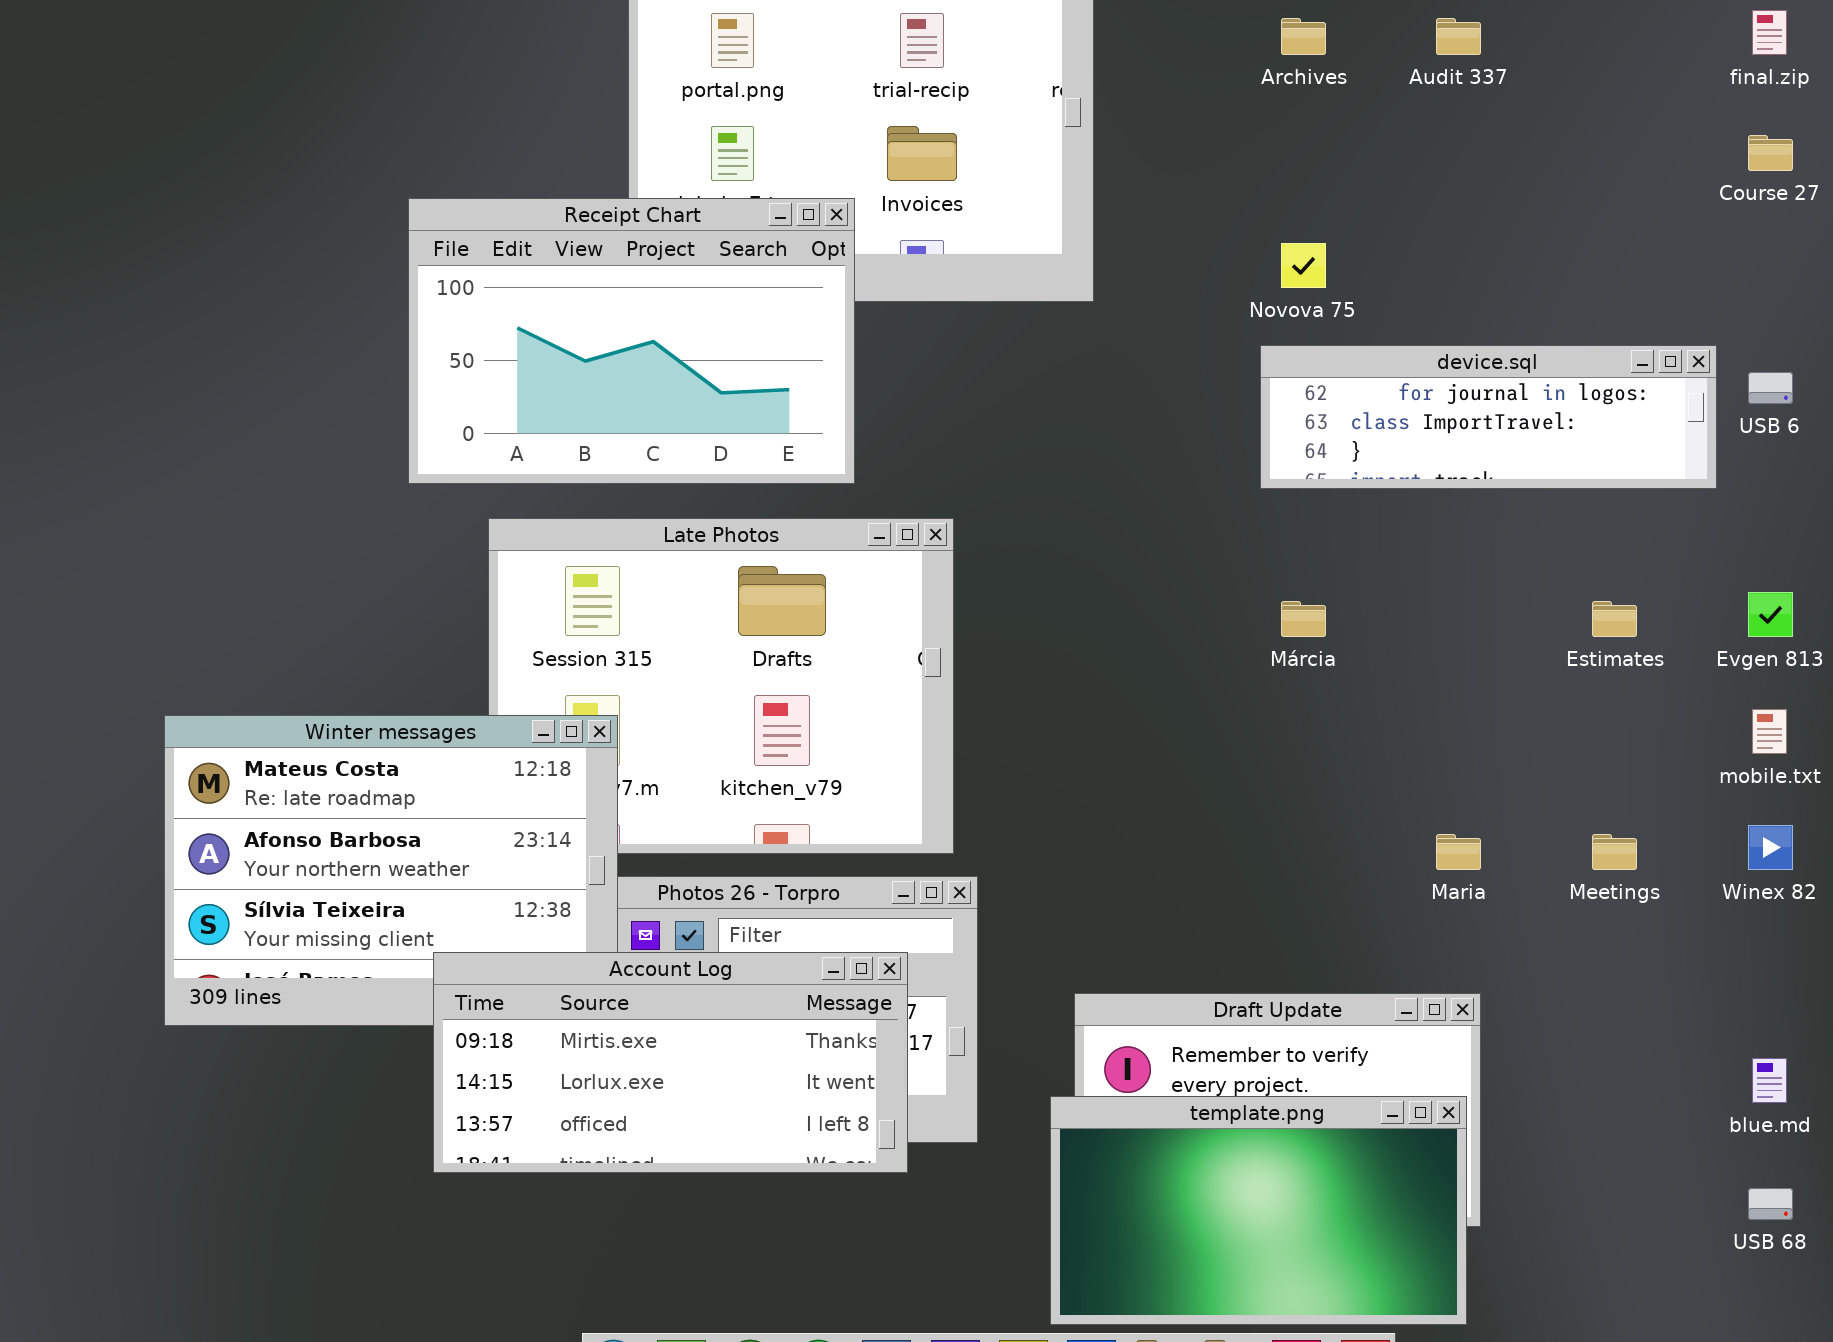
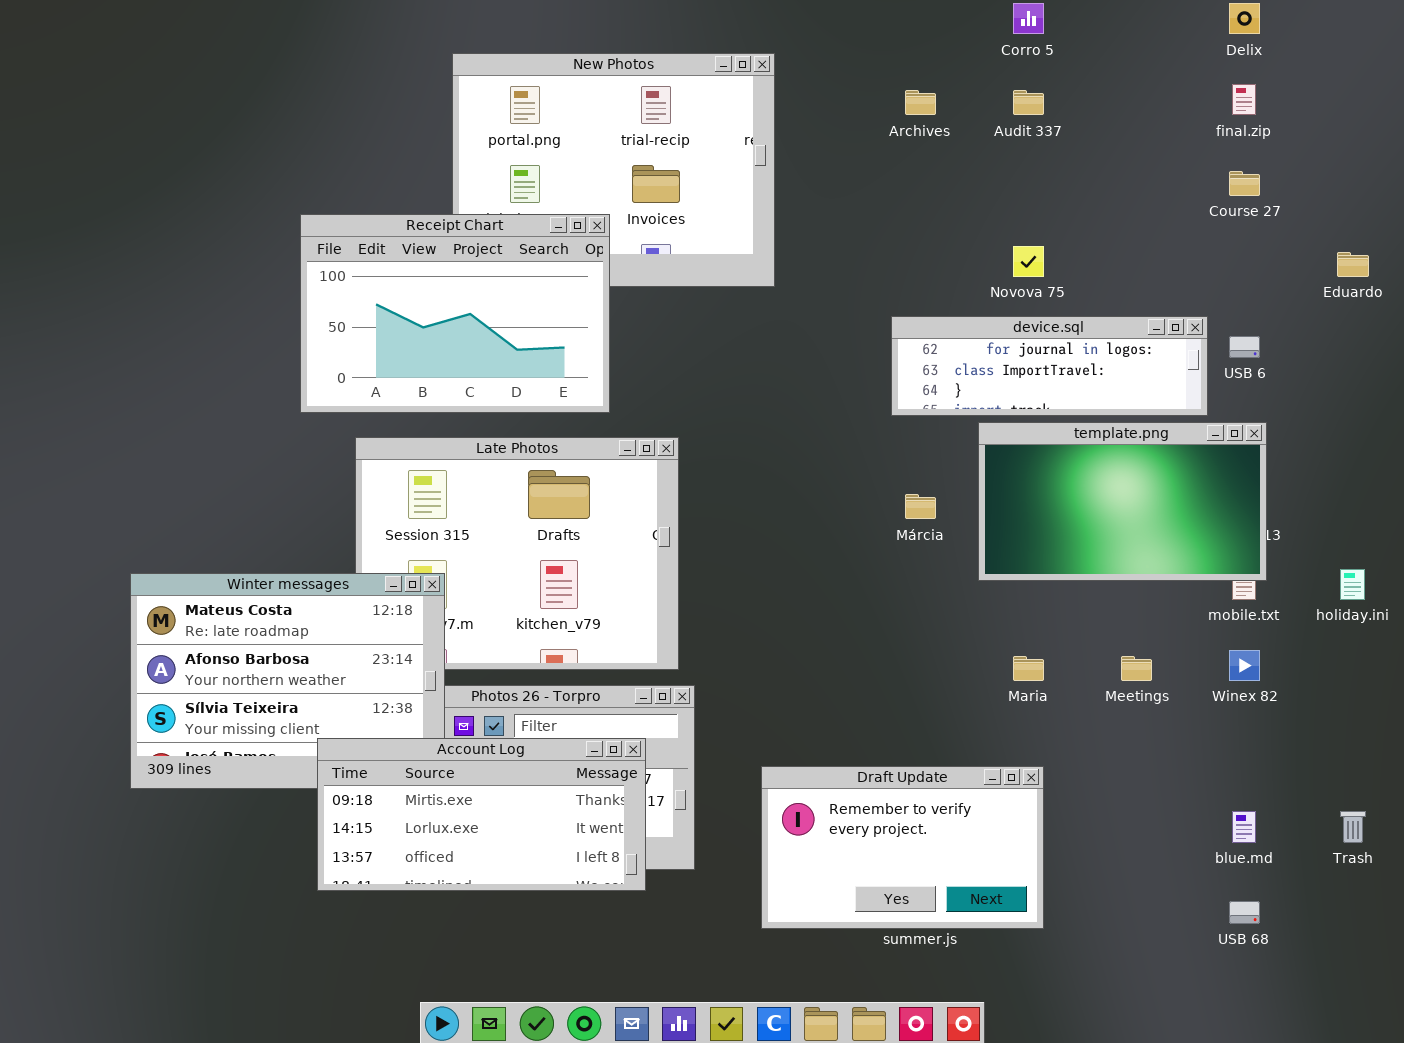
Novova 75: [1281,243,1326,288] -> [1013,246,1044,277], moved
template.png: [1050,1096,1467,1325] -> [978,422,1267,581], moved

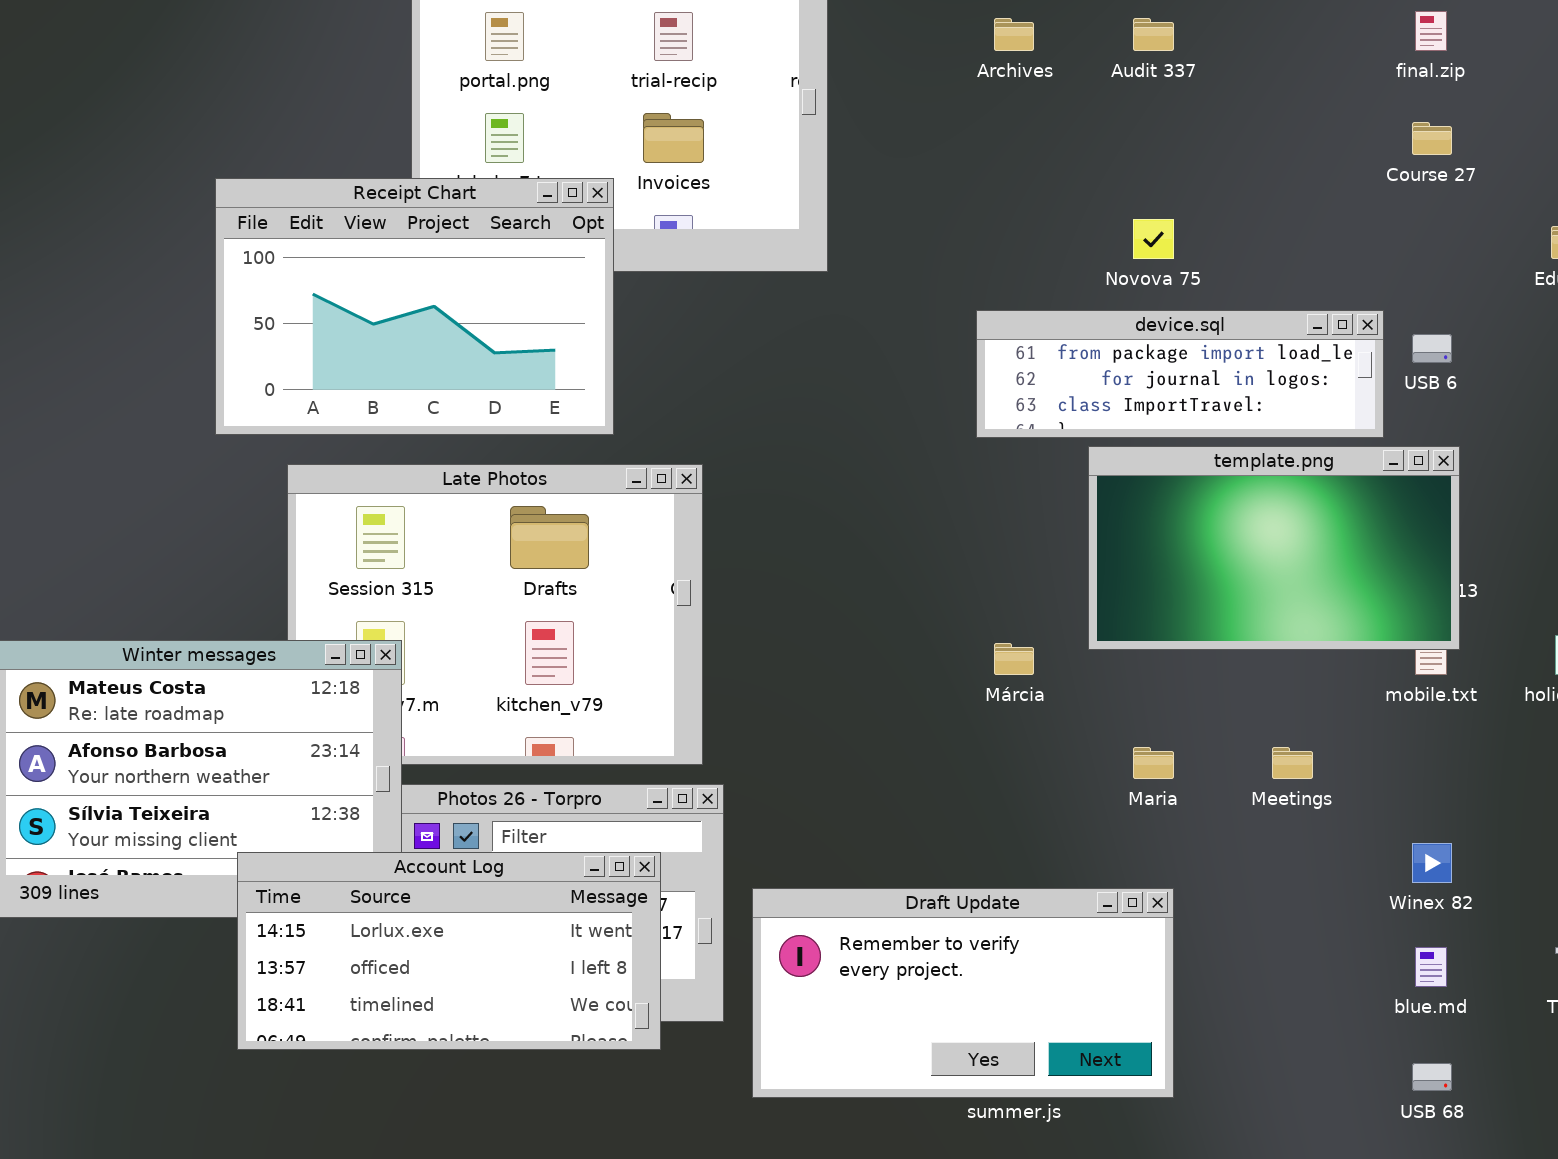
device.sql: [891,316,1208,416] -> [976,310,1384,438], scrolled up 1 row
Márcia: [905,494,936,519] -> [994,643,1034,675], moved
Winex 82: [1229,650,1260,681] -> [1412,843,1452,883], moved
Account Log: [317,738,646,891] -> [237,852,661,1050], scrolled down 1 row
Draft Update: [761,766,1044,929] -> [752,888,1174,1098], resized

